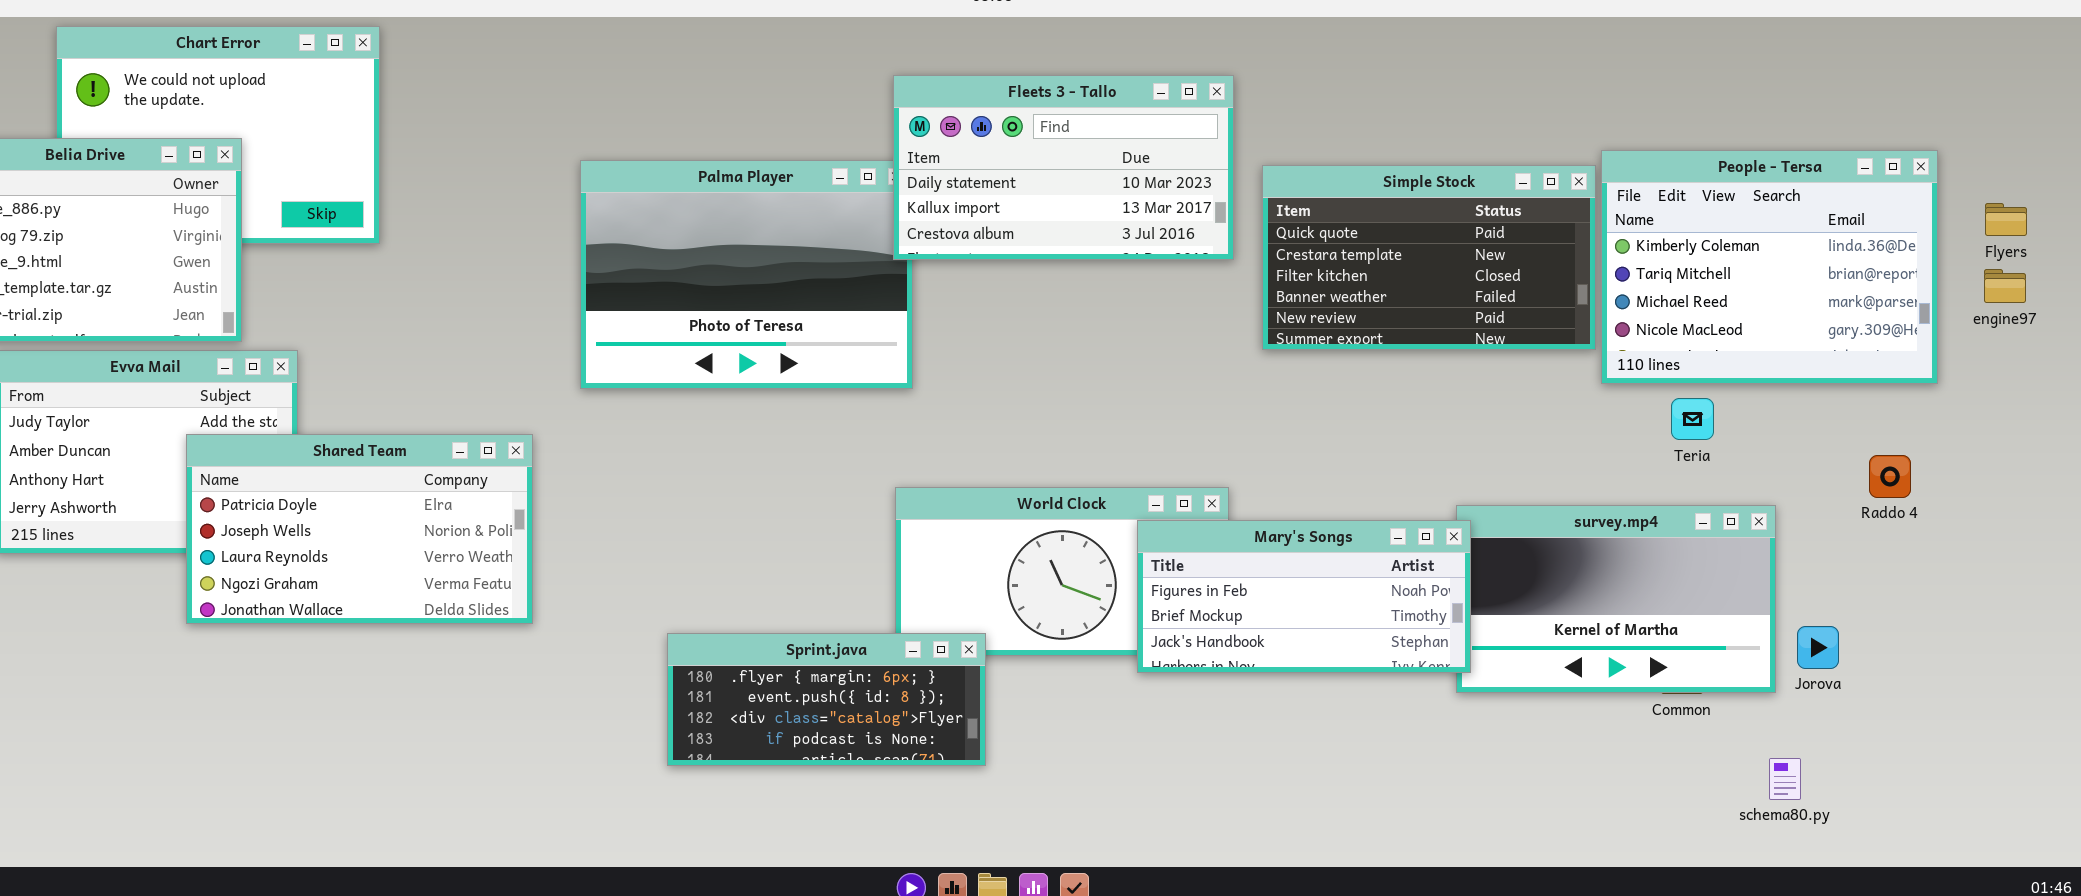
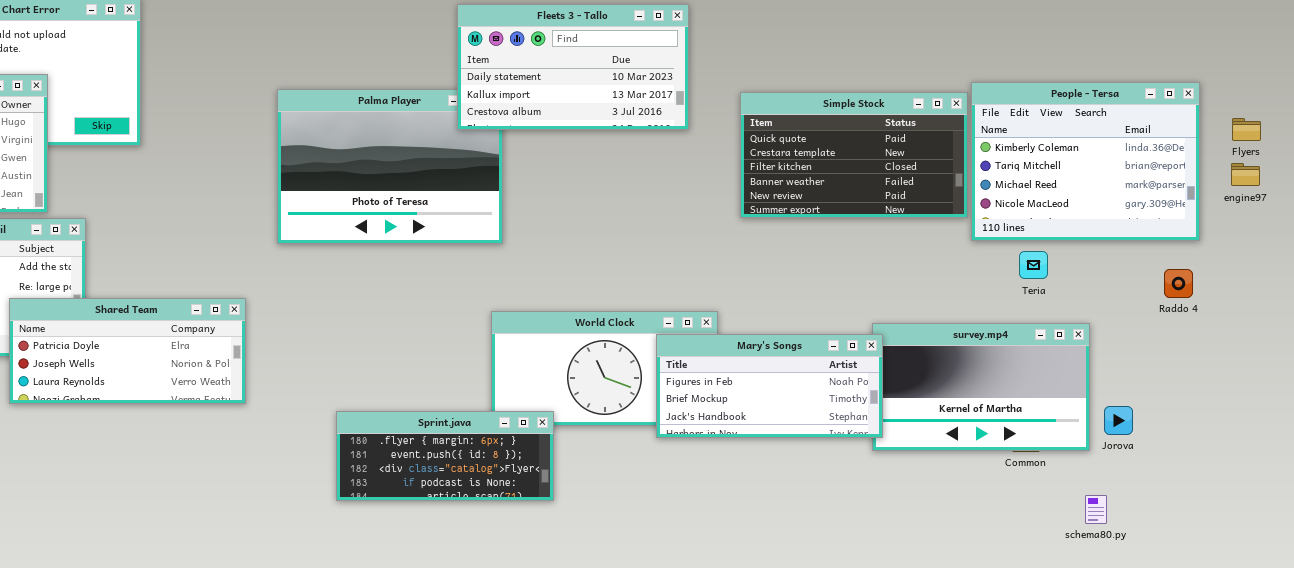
Fleets 3 - Tallo: [893,75,1234,260] -> [457,4,689,130], moved
Shared Team: [186,434,533,624] -> [9,298,246,404], resized
Raddo 4: [1869,455,1911,498] -> [1164,269,1193,298], moved

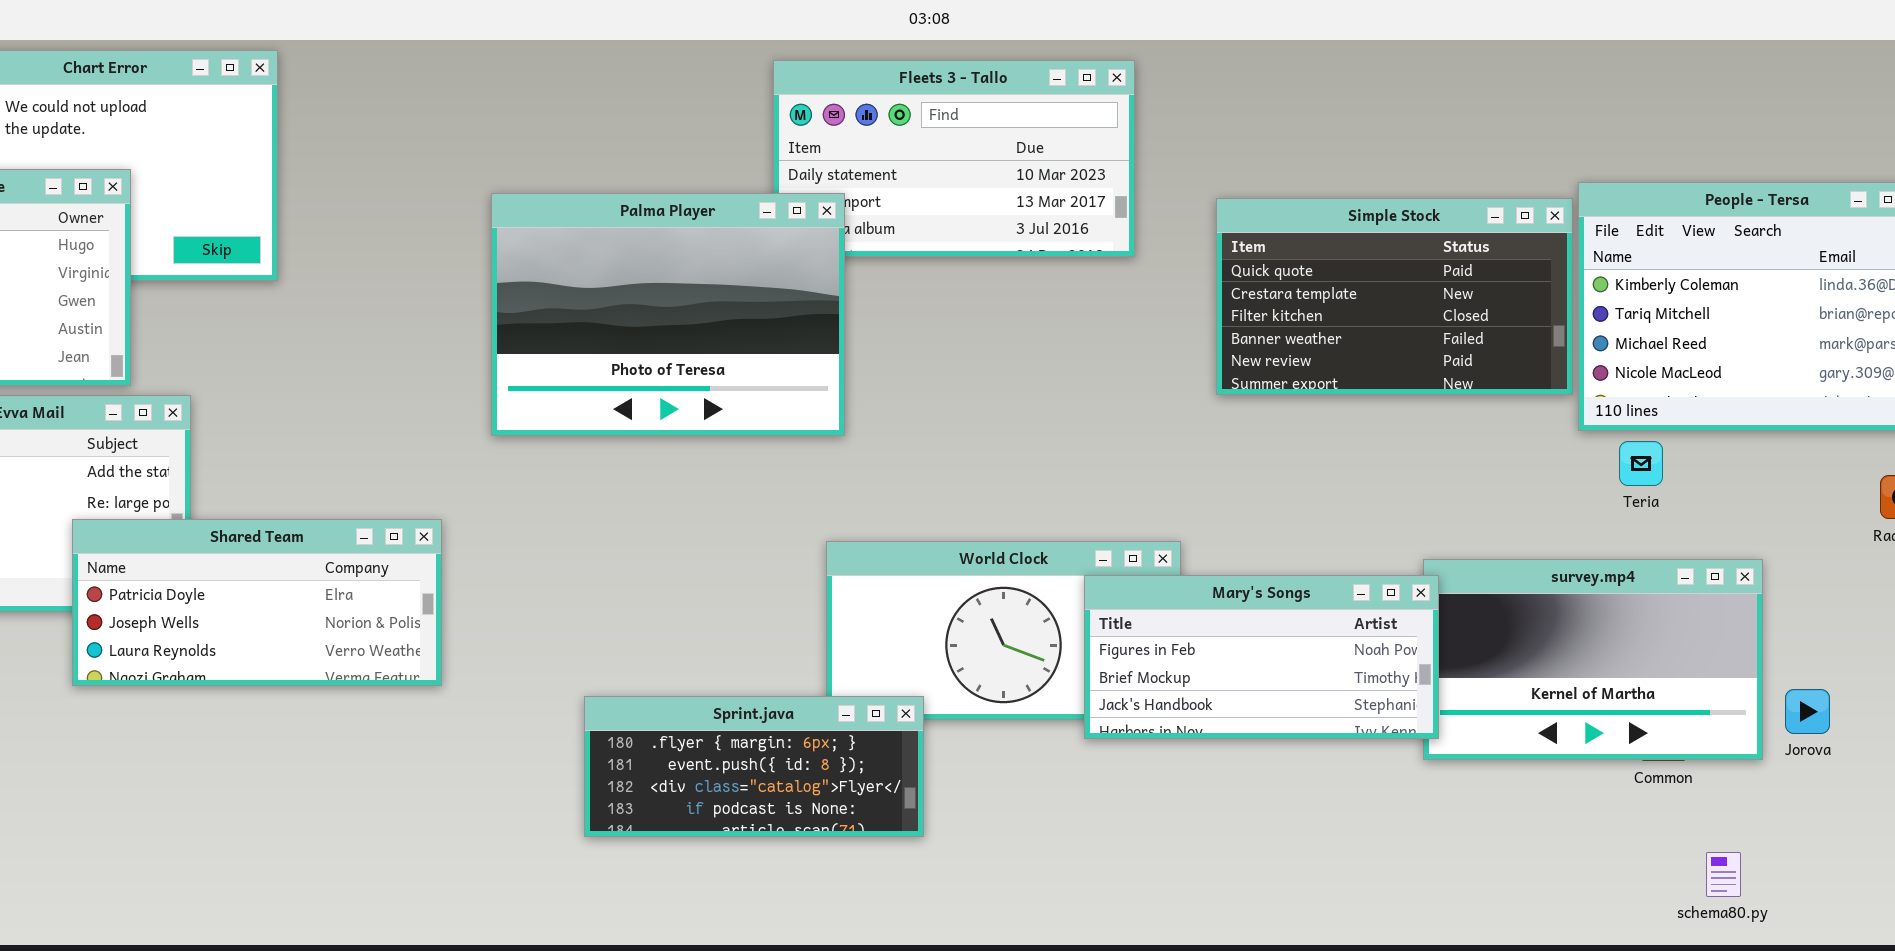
Palma Player: [277,89,503,244] -> [491,193,845,436], raised
Teria: [1019,251,1048,279] -> [1619,441,1663,486], moved
schema80.py: [1085,495,1107,524] -> [1706,852,1741,897], moved

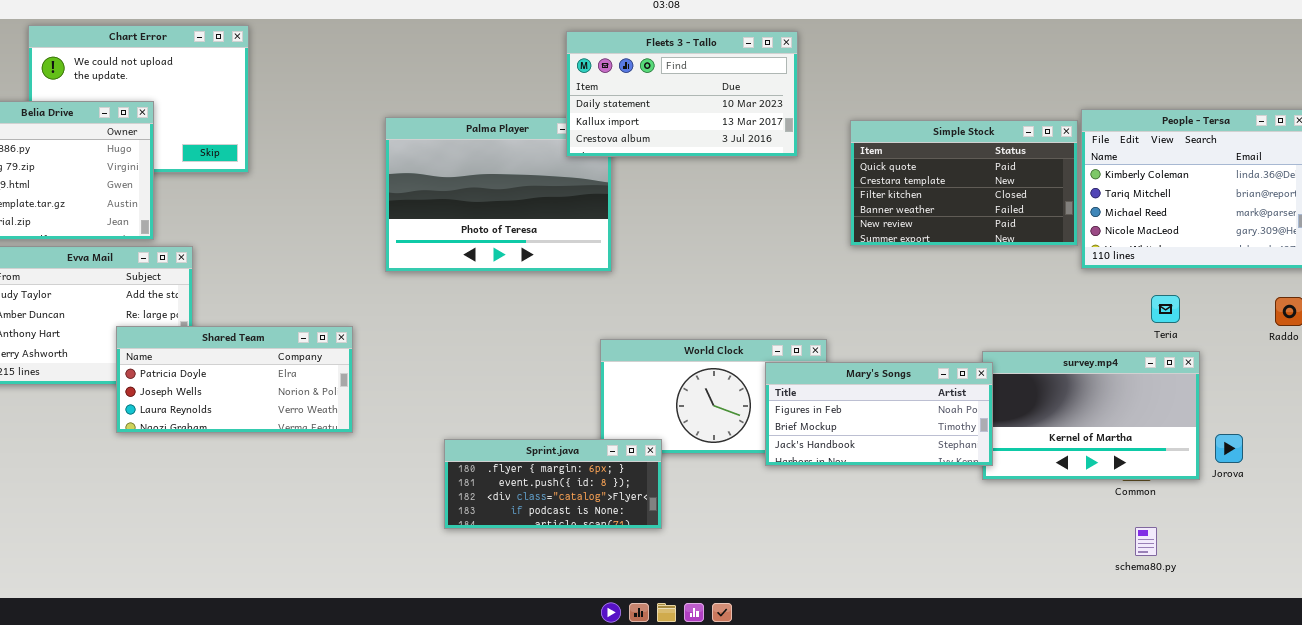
Fleets 3 - Tallo: [773,60,1135,257] -> [566,31,798,157], raised
Teria: [1619,441,1663,486] -> [1151,295,1180,323], moved
schema80.py: [1706,852,1741,897] -> [1135,527,1157,556], moved

